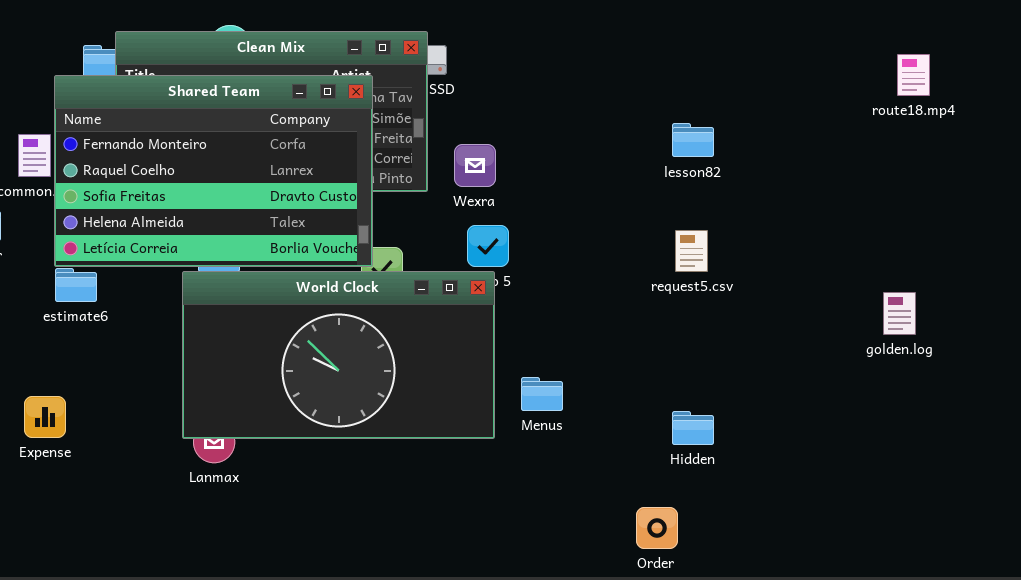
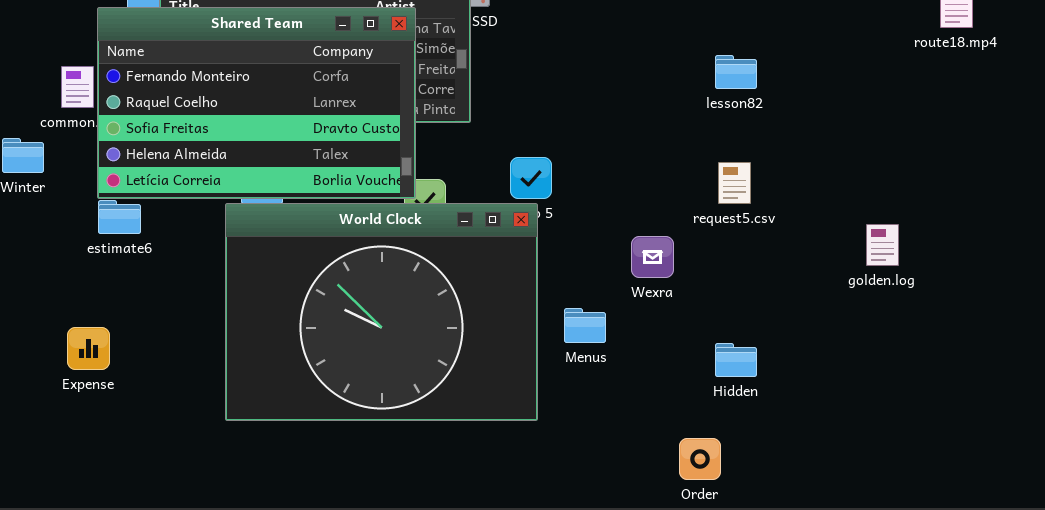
Wexra: [454,144,496,187] -> [631,236,674,278], moved
World Clock: [182,271,495,439] -> [225,203,538,421], resized
golden.log: [883,292,916,335] -> [866,224,899,266], moved

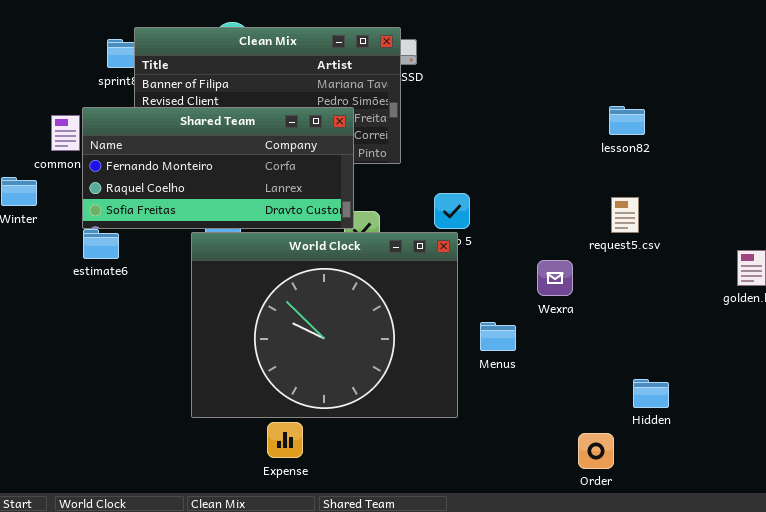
Shared Team: [97,7,416,199] -> [82,107,354,229], resized
Expense: [67,327,110,370] -> [267,422,303,458], moved
Hidden: [715,343,757,377] -> [633,379,669,408], moved

